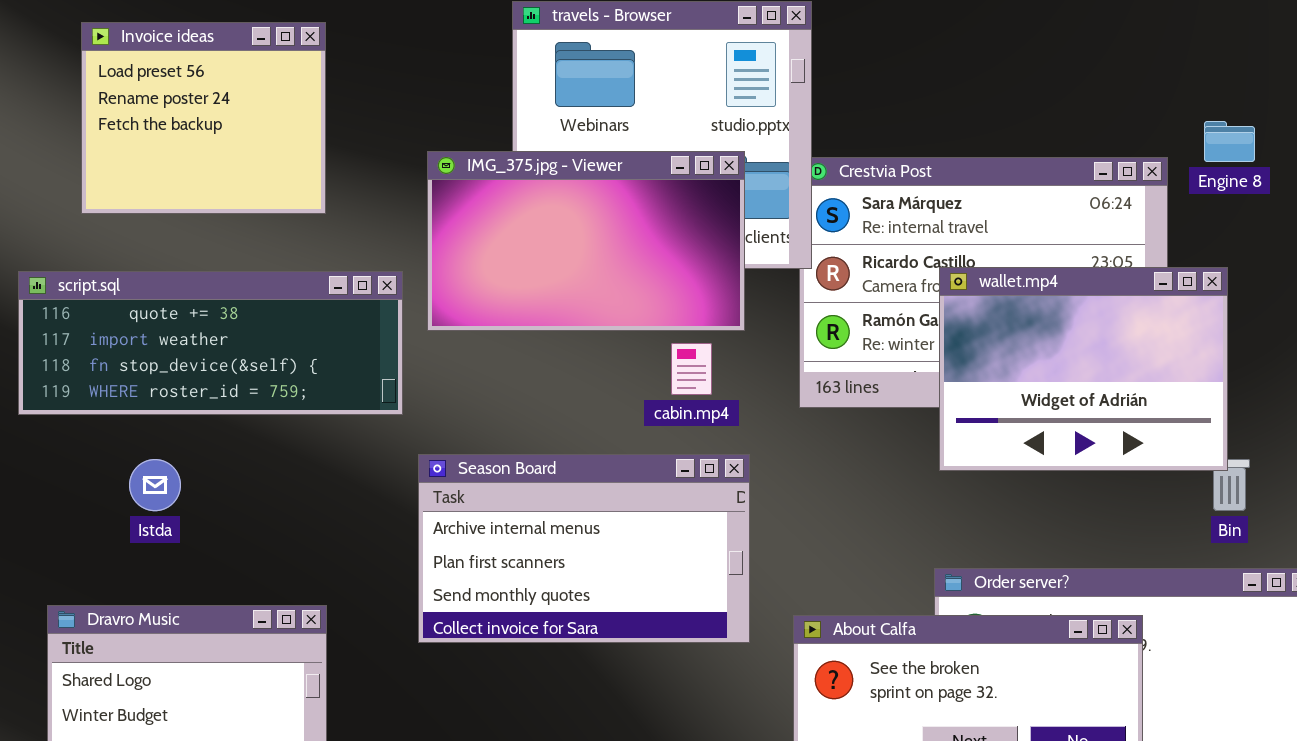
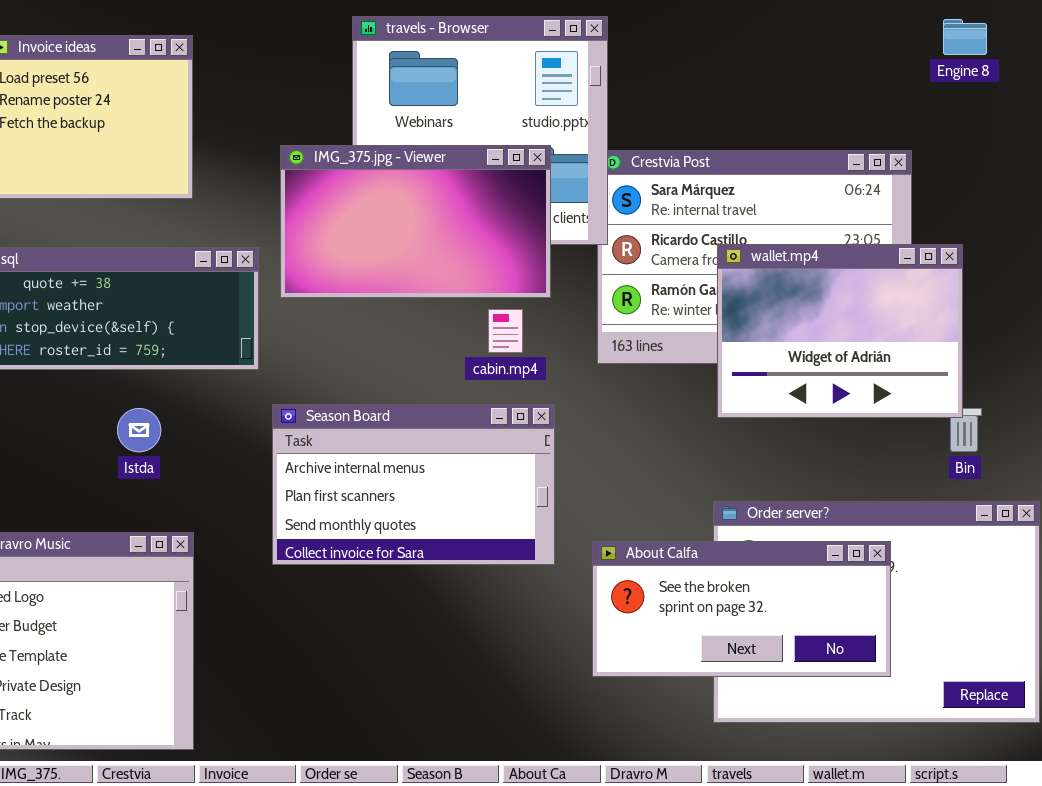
Engine 8: [1204,121,1255,162] -> [943,19,987,55], moved
Istda: [129,459,181,511] -> [117,408,161,452], moved

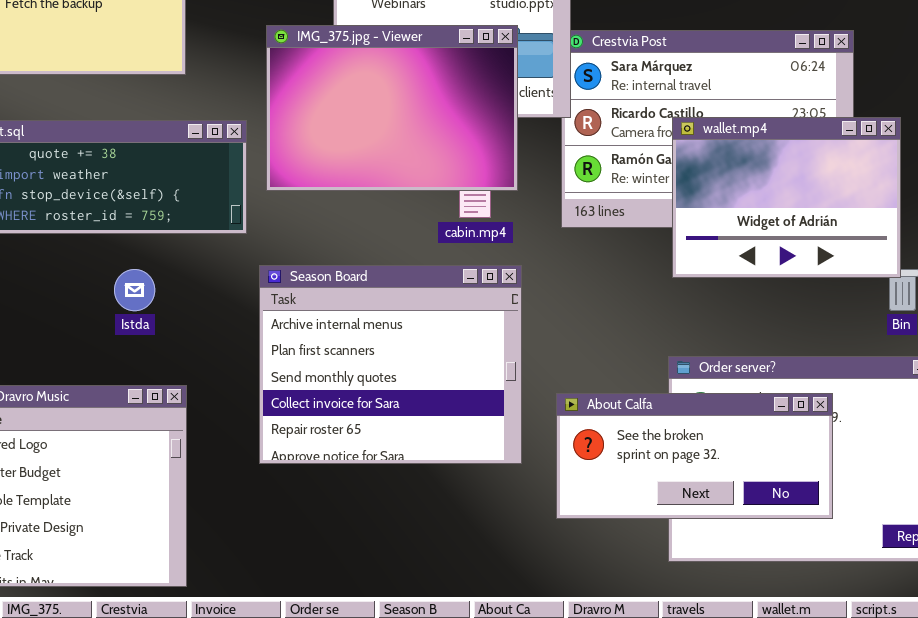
IMG_375.jpg - Viewer: [280,145,551,298] -> [266,25,518,191], resized
Season Board: [272,404,555,565] -> [259,265,522,464], resized

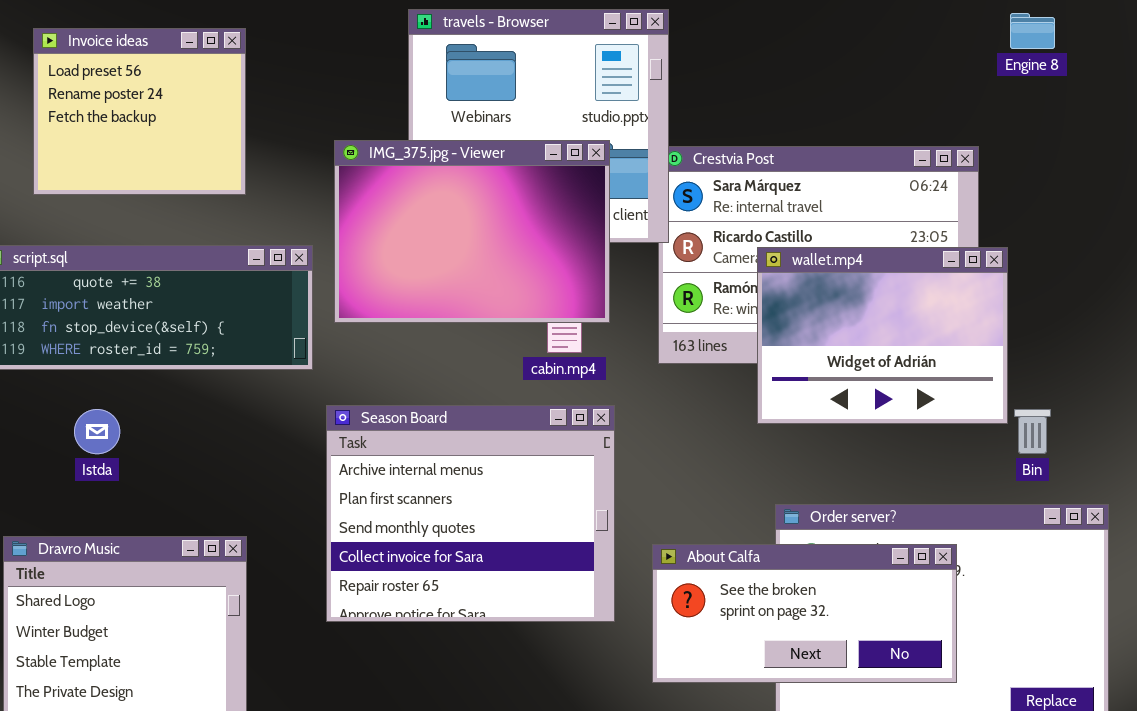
wallet.mp4: [672,117,901,278] -> [757,247,1008,424], moved
Istda: [114,269,155,311] -> [74,409,120,454], moved

